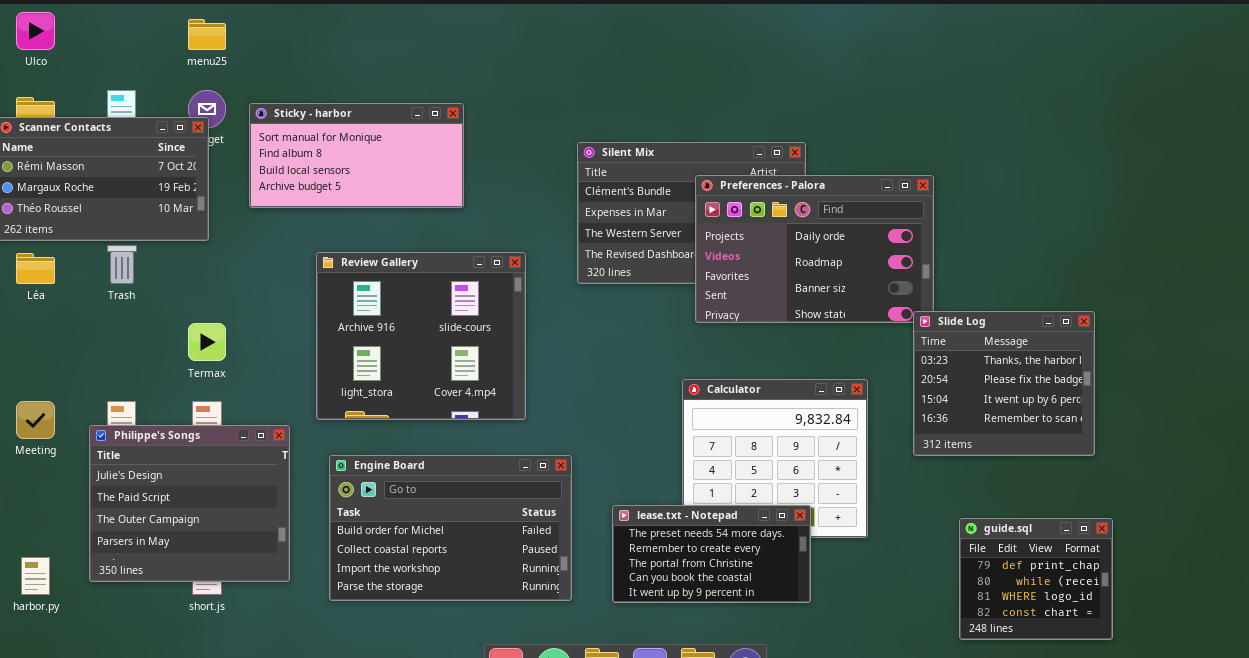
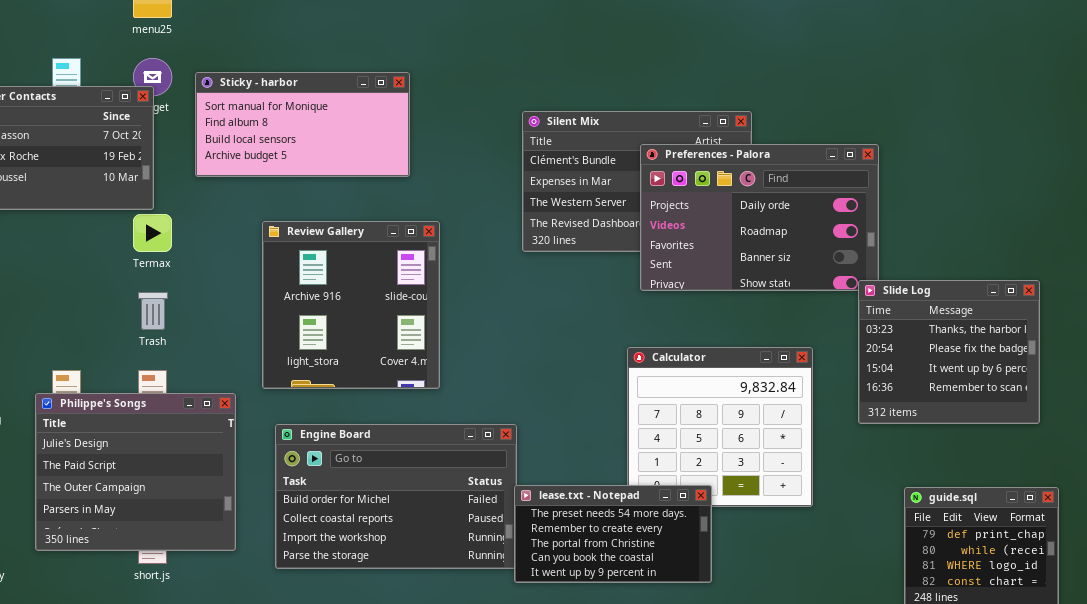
Trash: [107,245,137,284] -> [138,292,168,330], moved
Review Gallery: [316,252,526,420] -> [262,221,440,389], resized
Termax: [188,323,226,361] -> [133,214,172,252], moved
lease.txt - Notepad: [612,505,811,603] -> [514,485,712,583], moved

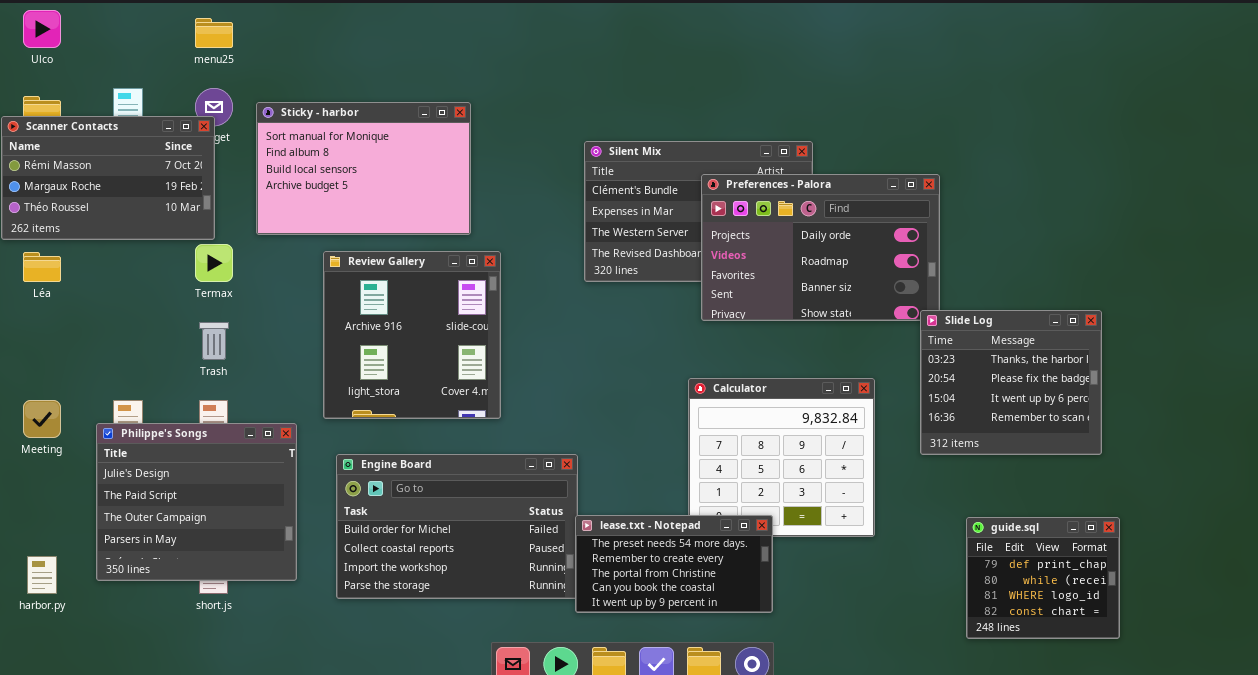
Sticky - harbor: [195,72,410,177] -> [256,102,471,235], resized

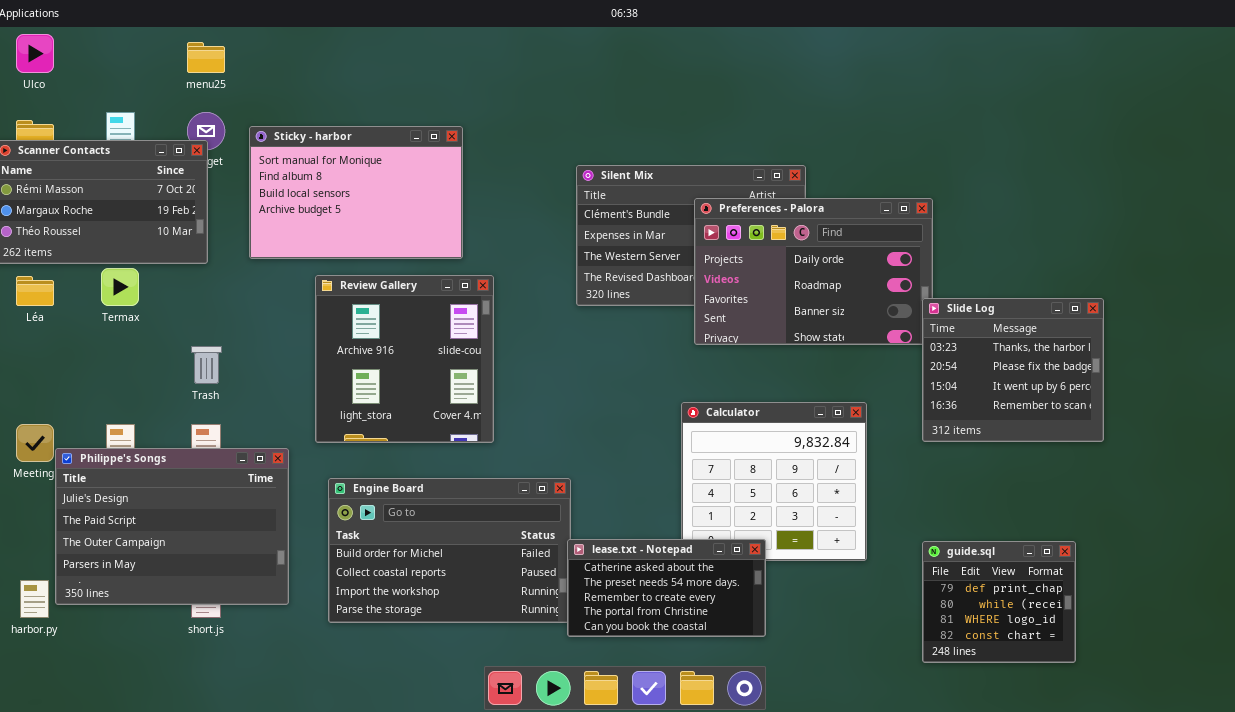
Termax: [195,244,233,282] -> [101,268,139,306], moved
Slide Log: [920,310,1102,455] -> [922,298,1104,442], moved
Philippe's Songs: [96,423,297,581] -> [55,448,289,605], resized
lease.txt - Notepad: [575,515,773,613] -> [567,539,766,637], scrolled up 1 row
guide.sql: [966,517,1120,639] -> [922,541,1076,663], moved

